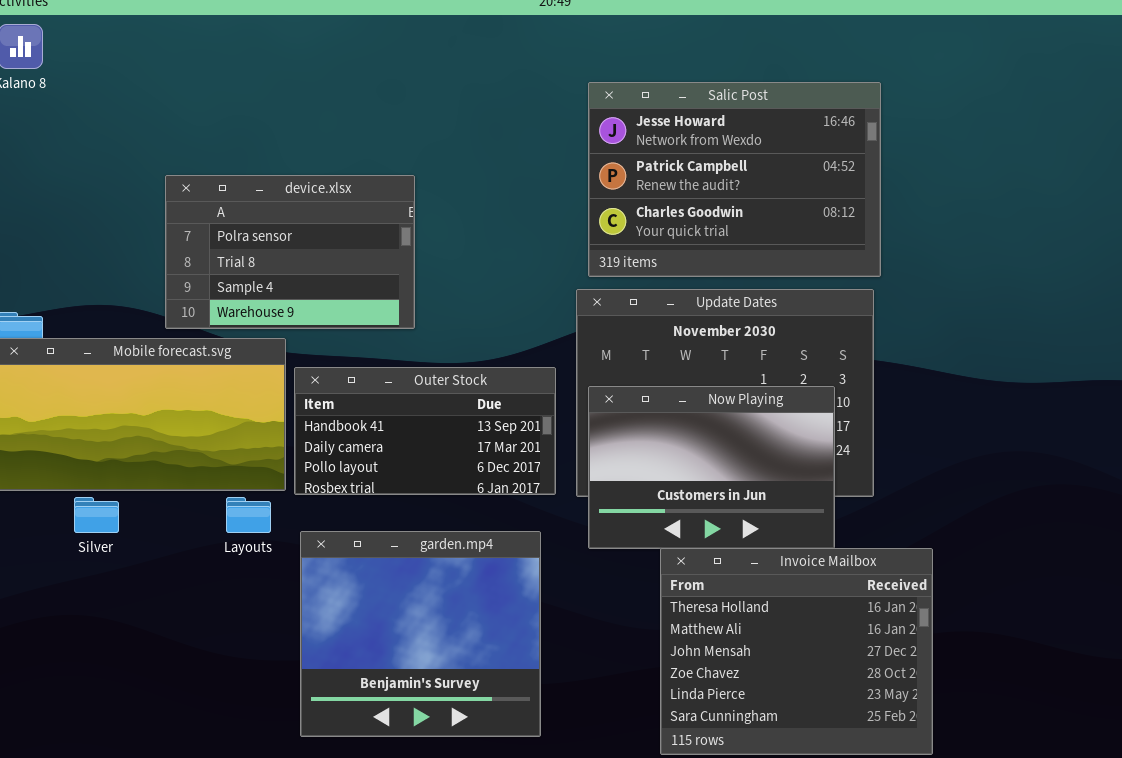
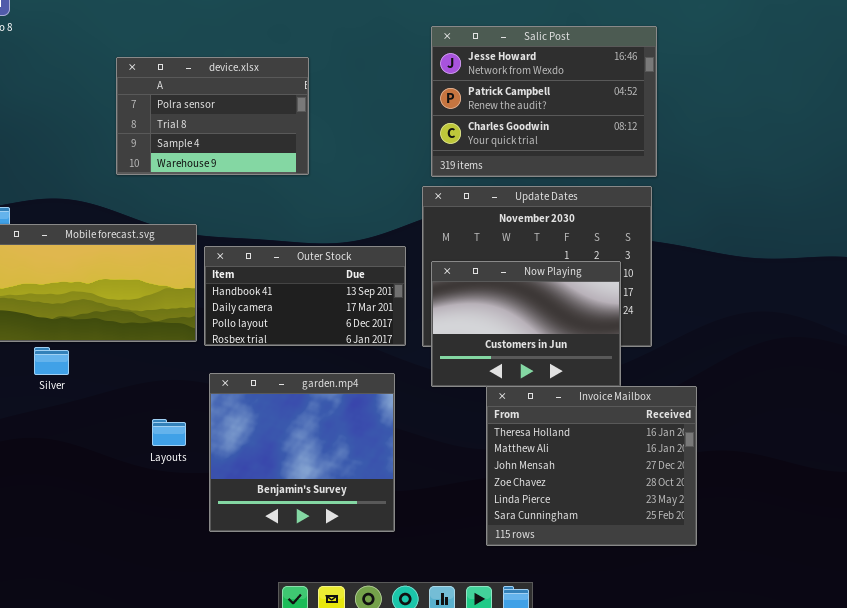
device.xlsx: [165,175,415,329] -> [116,57,309,175], moved
Layouts: [226,497,271,533] -> [152,419,186,446], moved

